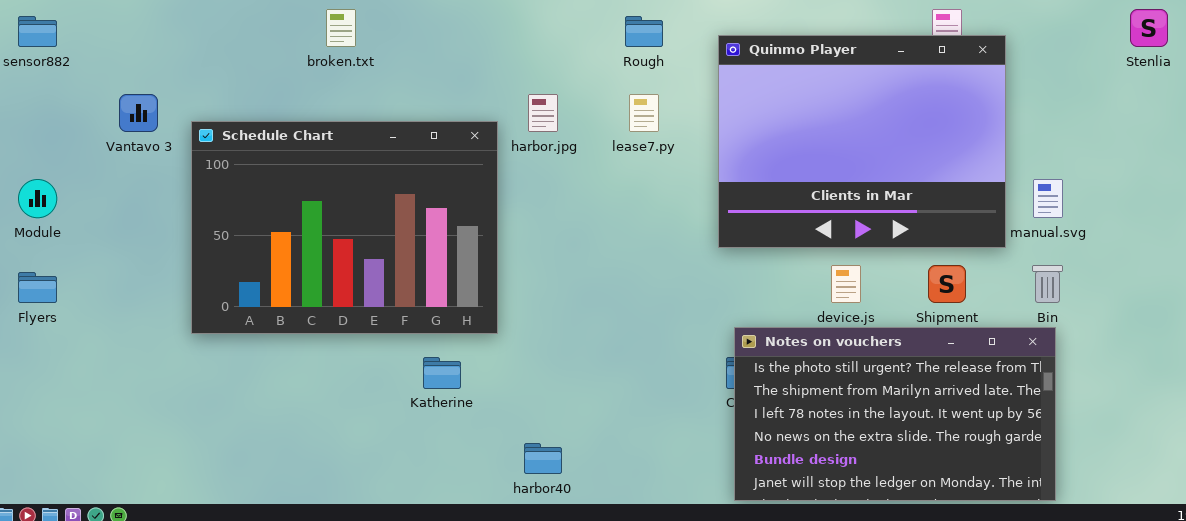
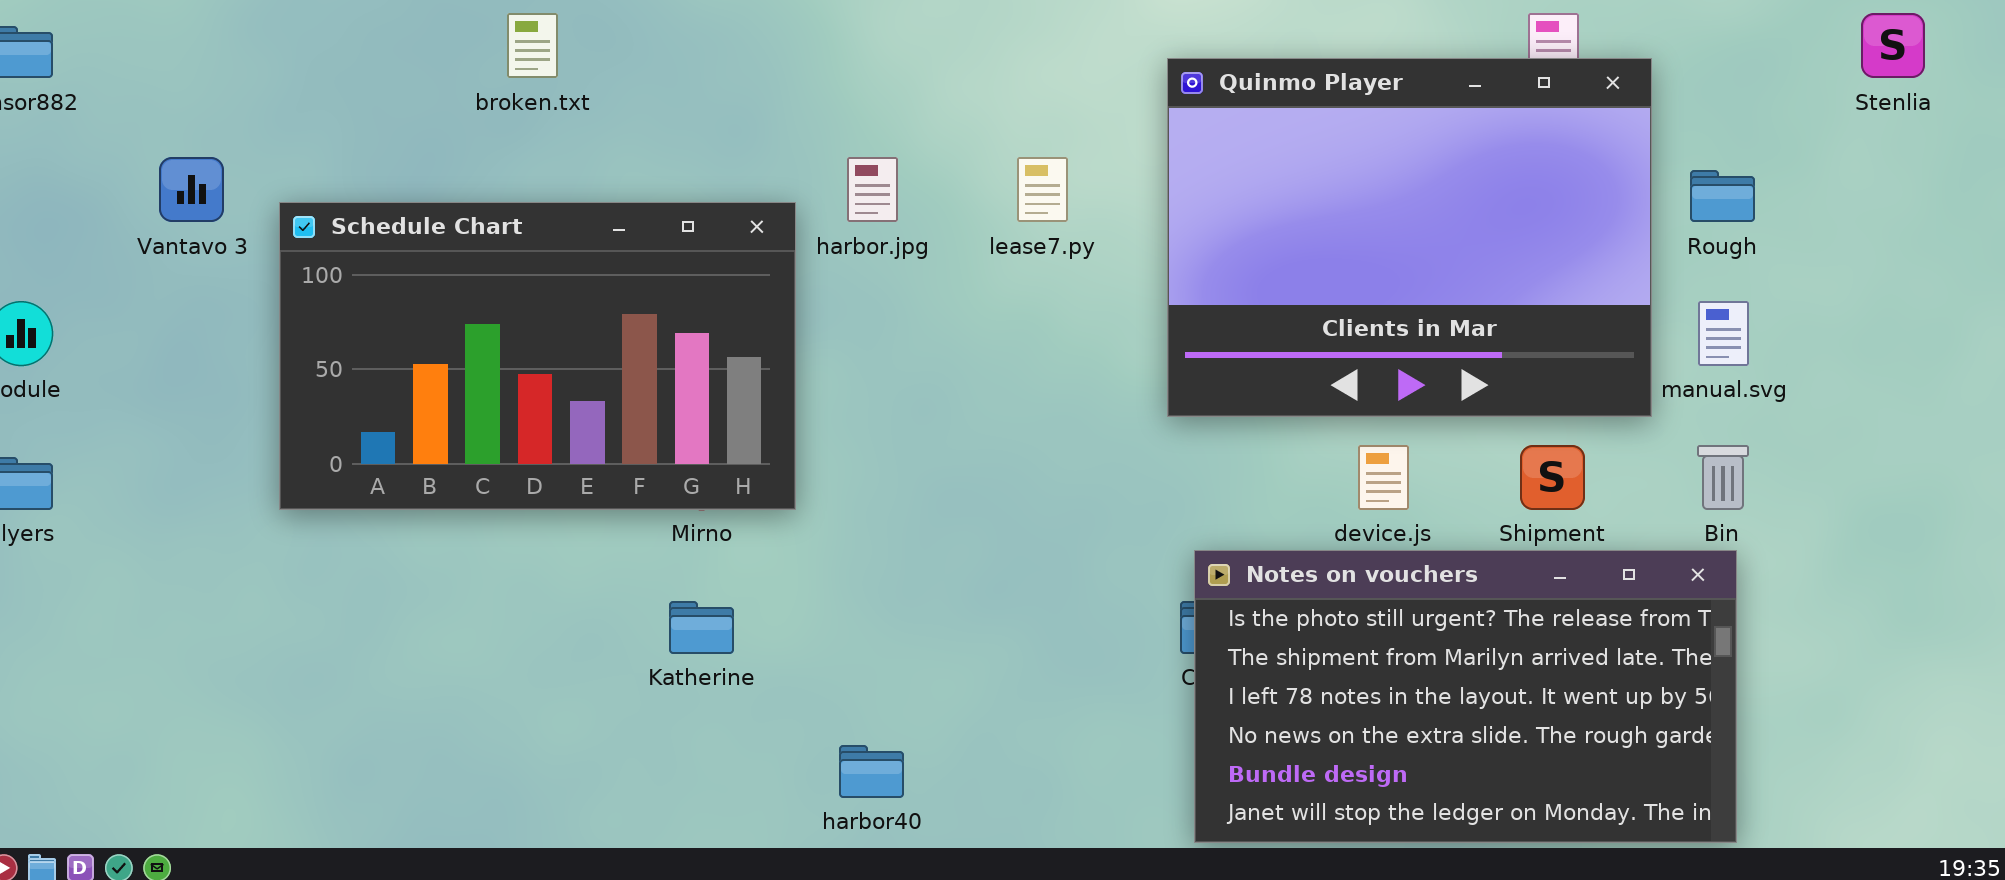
Rough: [625,16,663,47] -> [1690,170,1755,222], moved
Schedule Chart: [191,121,498,334] -> [279,202,796,510], resized

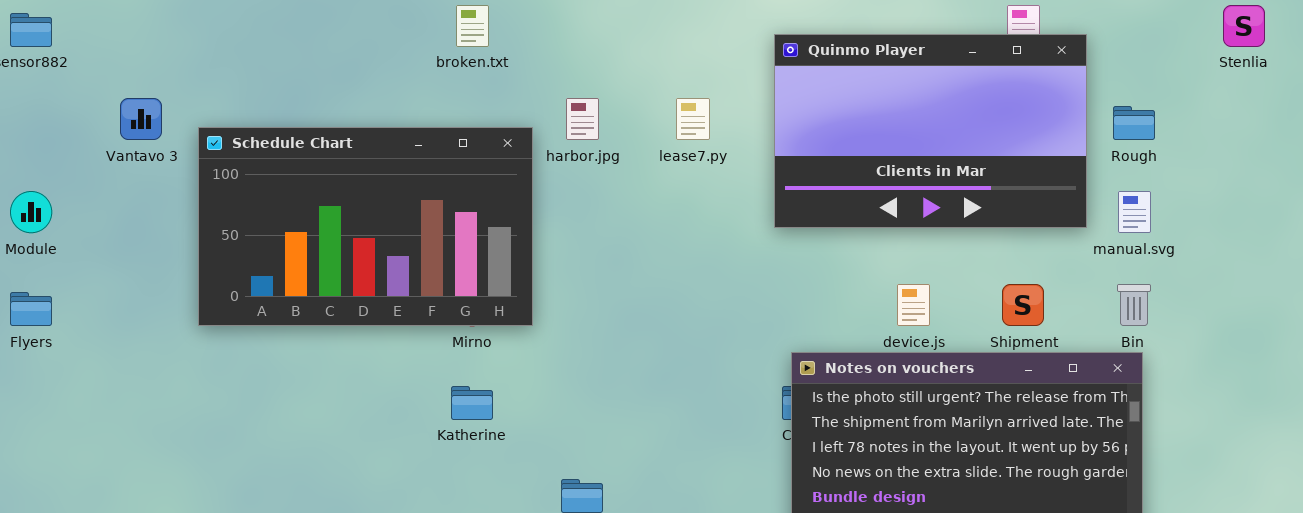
broken.txt: [507,13,558,78] -> [456,5,489,47], moved
Quinmo Player: [1167,58,1652,417] -> [774,34,1087,228], resized

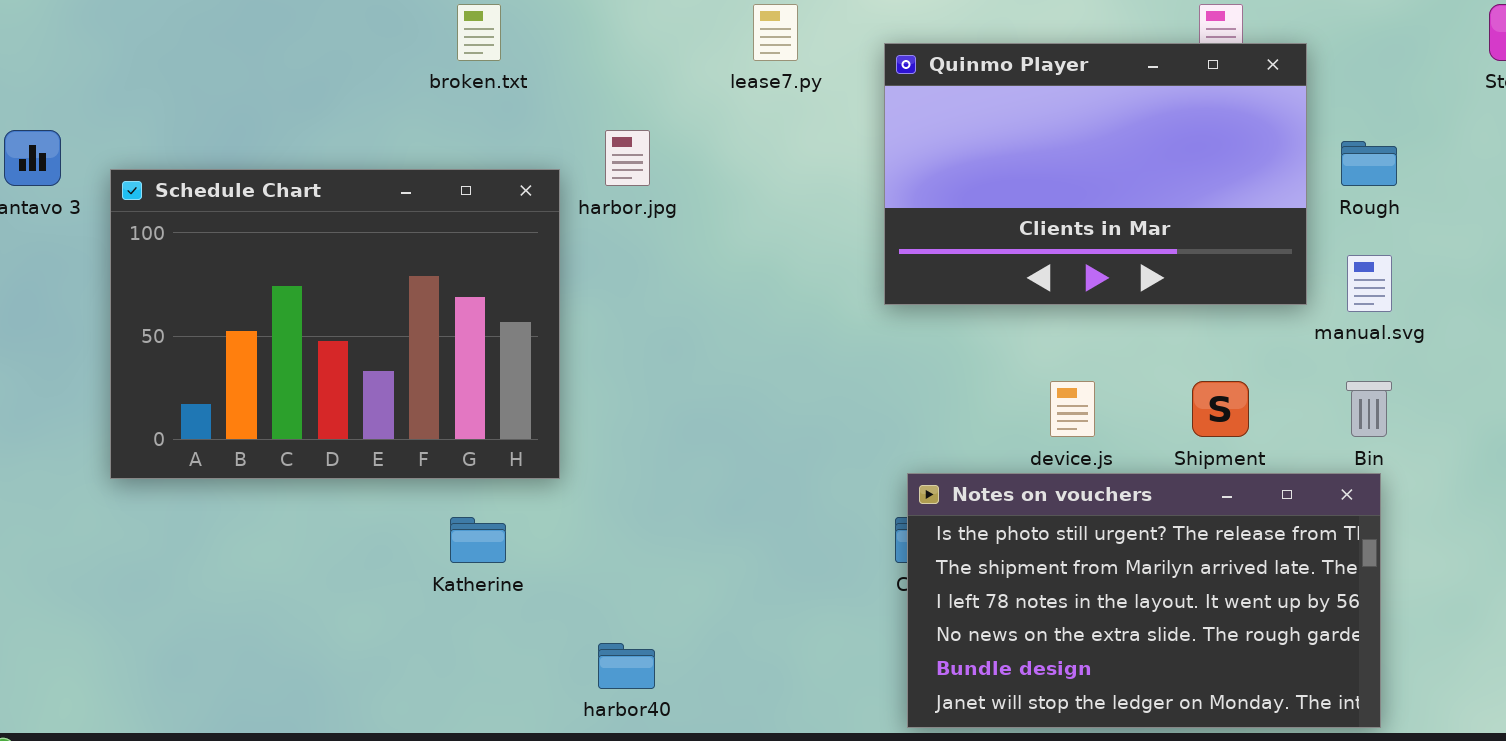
lease7.py: [676,98,710,140] -> [753,4,798,61], moved
Schedule Chart: [198,127,533,326] -> [110,169,560,479], resized

